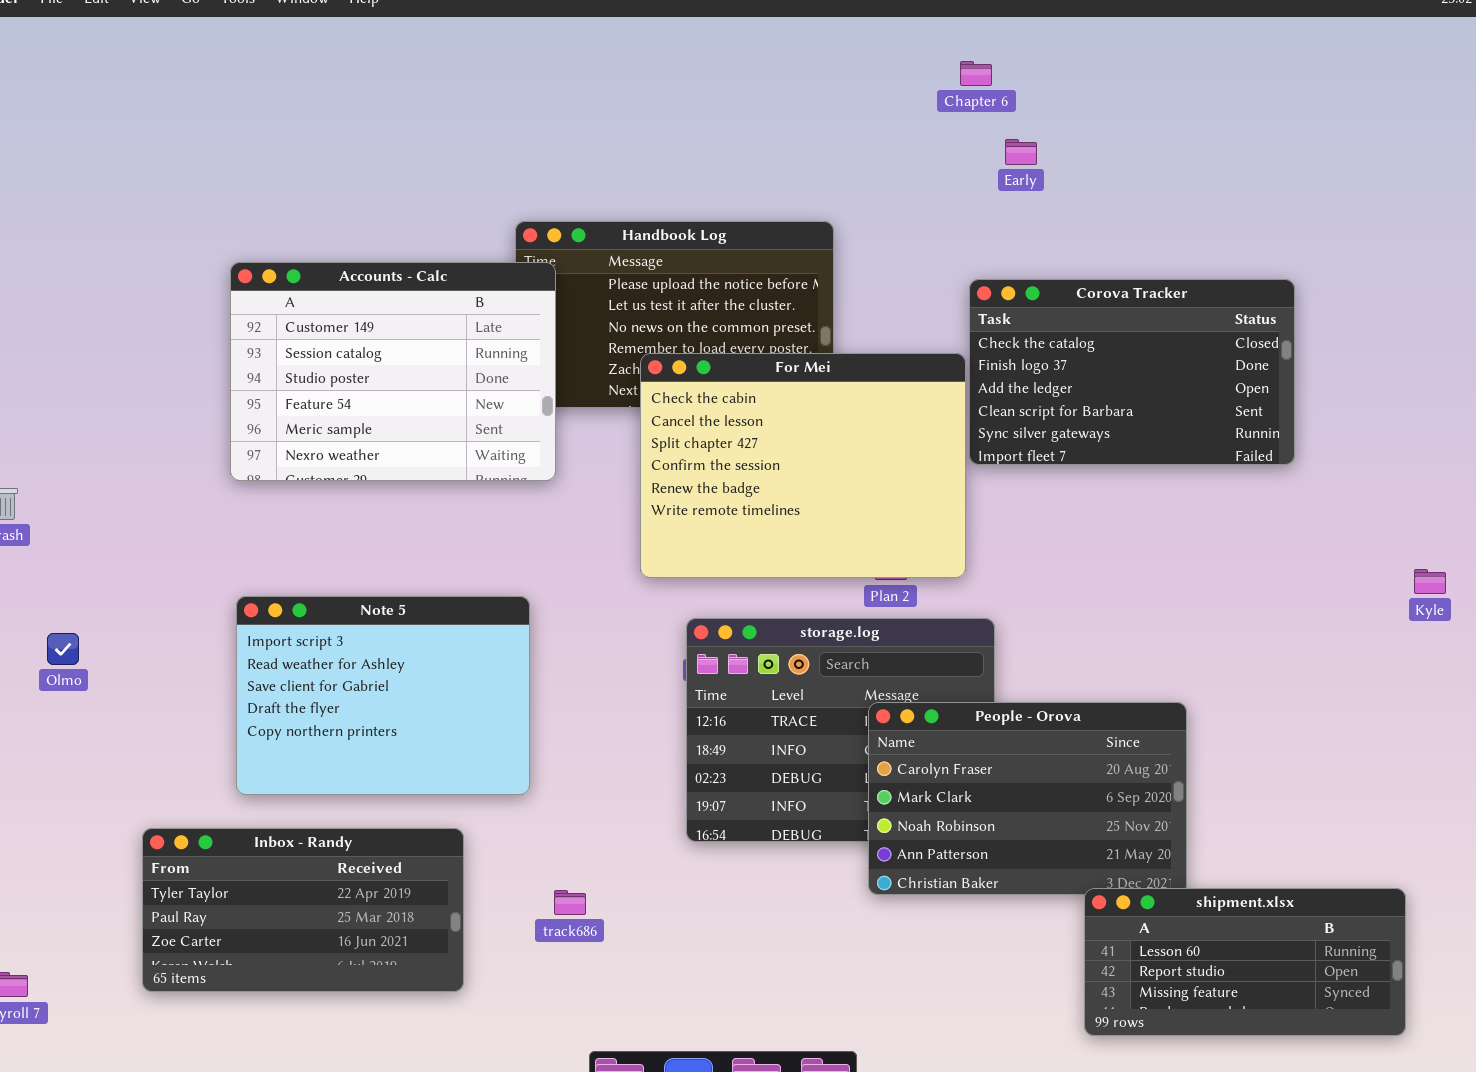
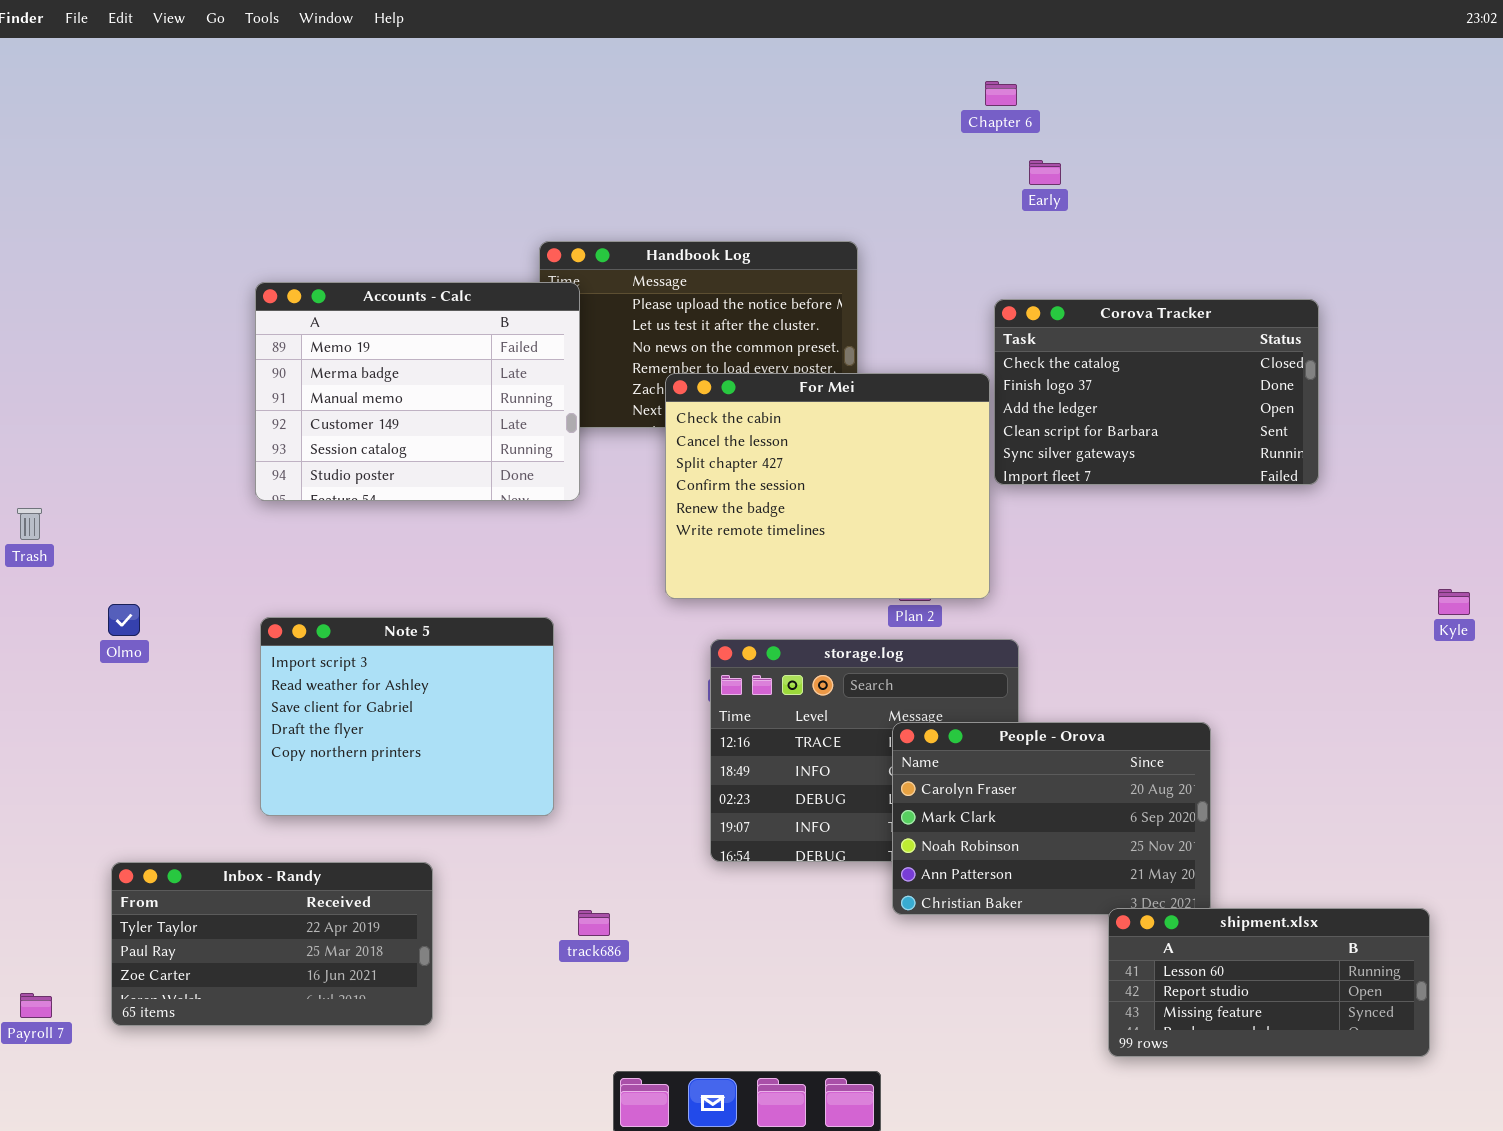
Accounts - Calc: [230,262,556,481] -> [255,282,580,501], scrolled up 3 rows
Olmo: [47,633,79,665] -> [108,604,140,636], moved
Inbox - Randy: [142,828,464,992] -> [111,862,433,1026], moved

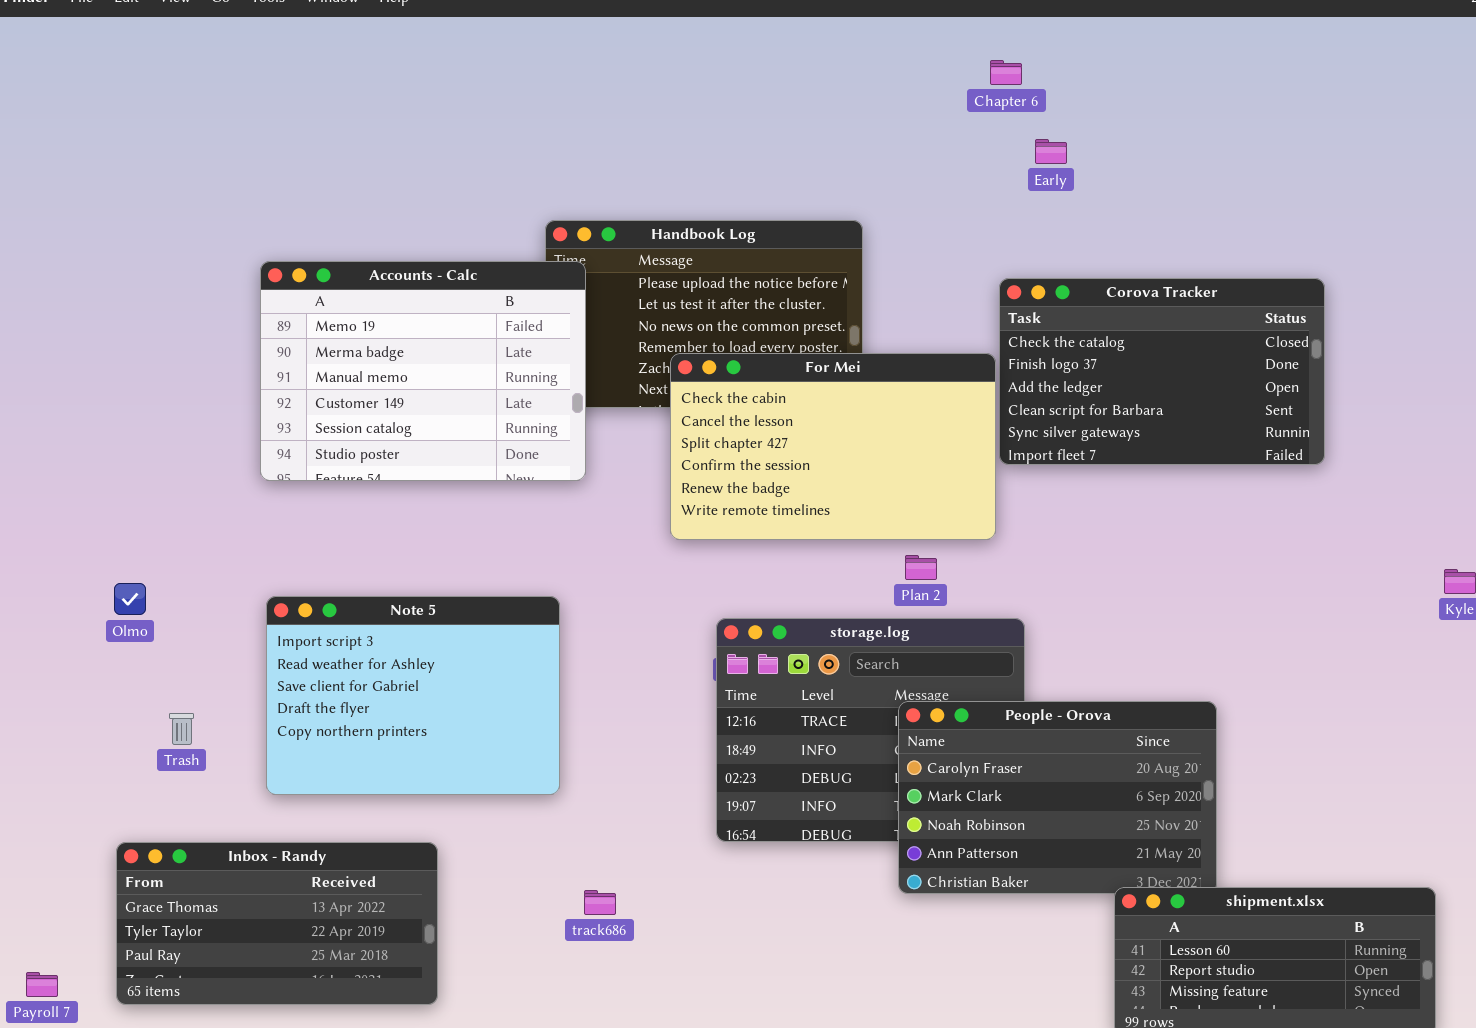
For Mei: [665,373,990,599] -> [670,353,996,540], resized
Trash: [17,508,42,540] -> [169,713,194,745], moved
Inbox - Randy: [111,862,433,1026] -> [116,842,438,1005], scrolled up 1 row

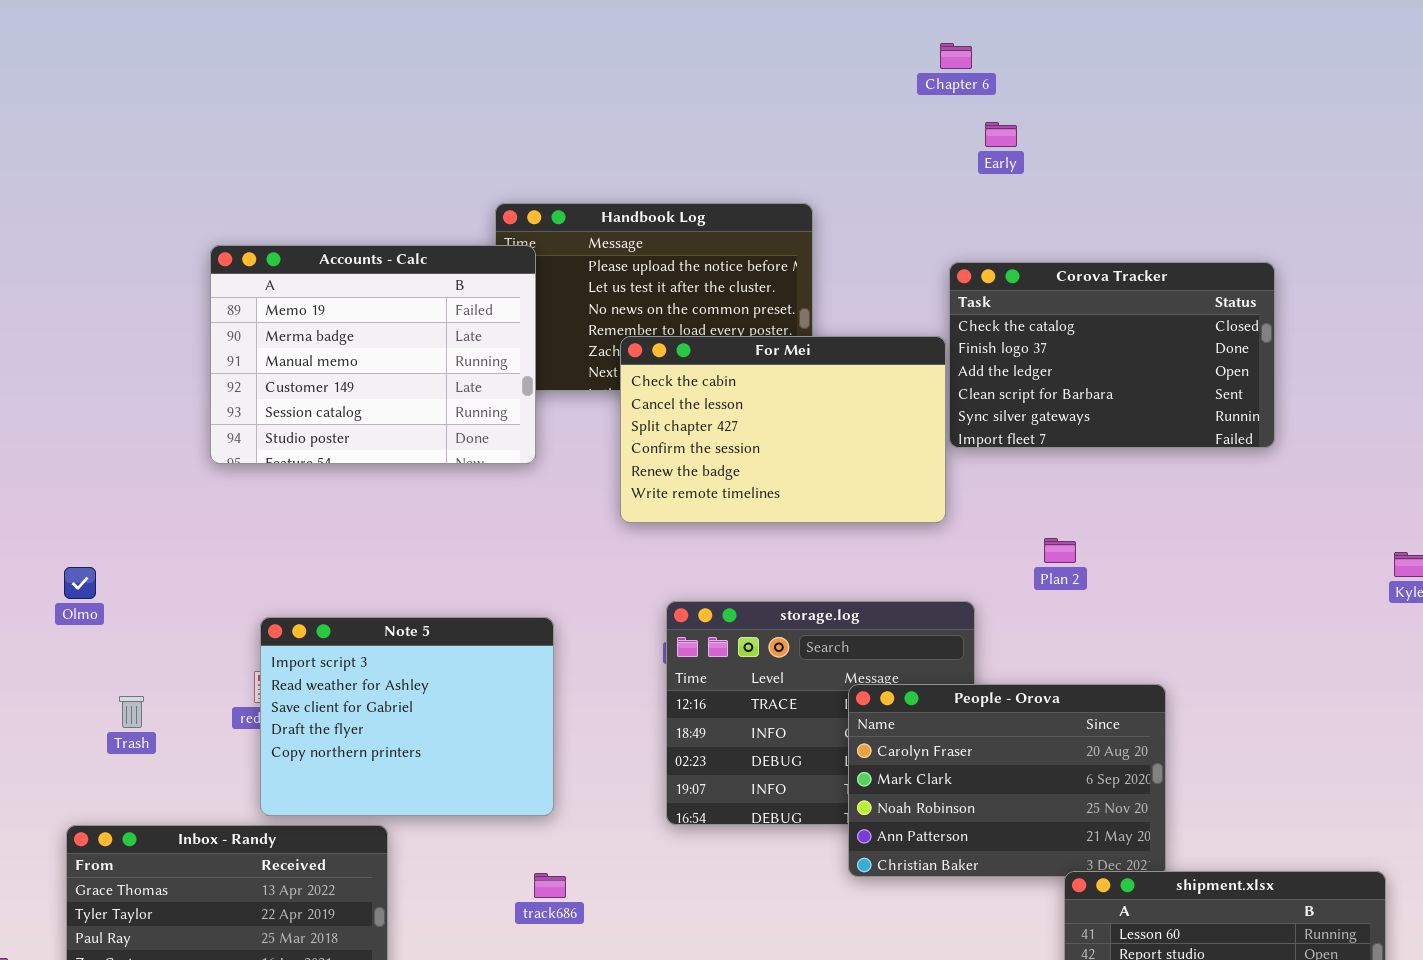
Plan 2: [905,555,937,580] -> [1044,538,1076,563], moved
Note 5: [266,596,560,795] -> [260,617,554,816], moved

